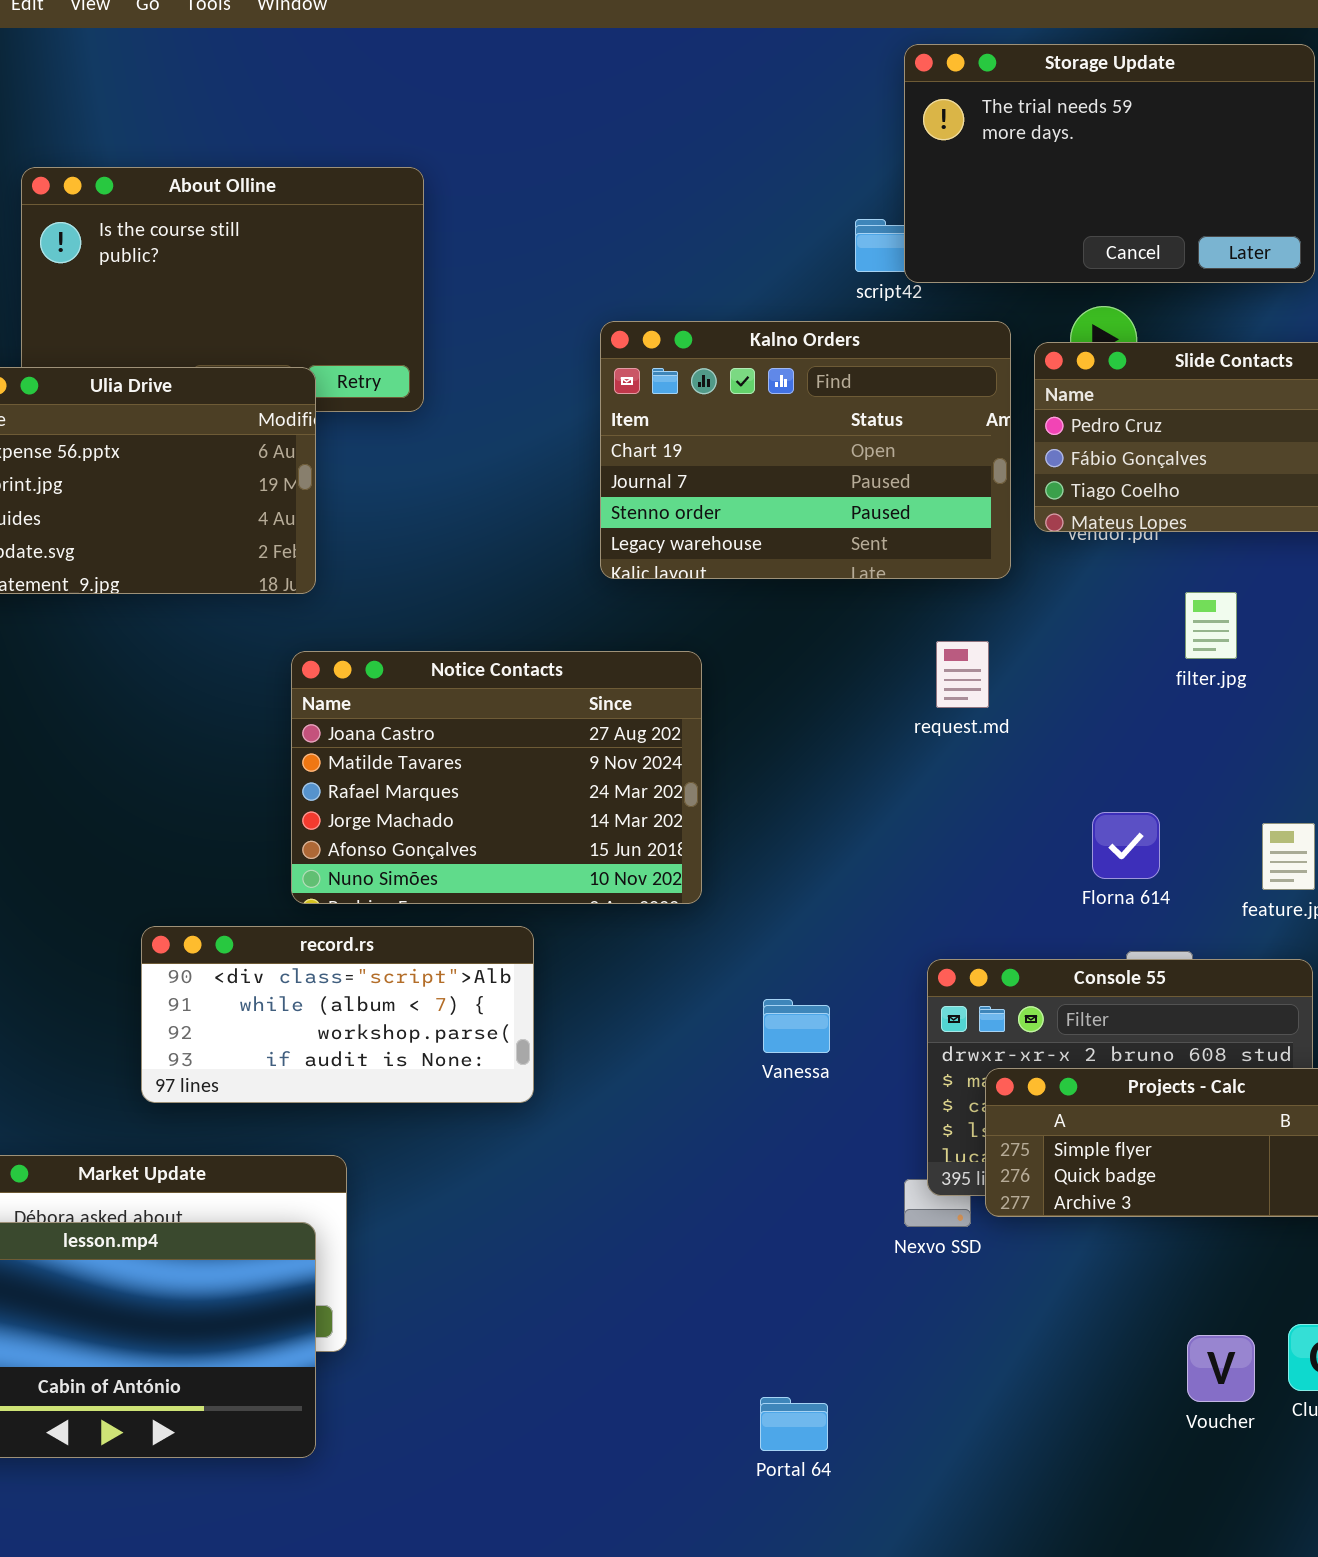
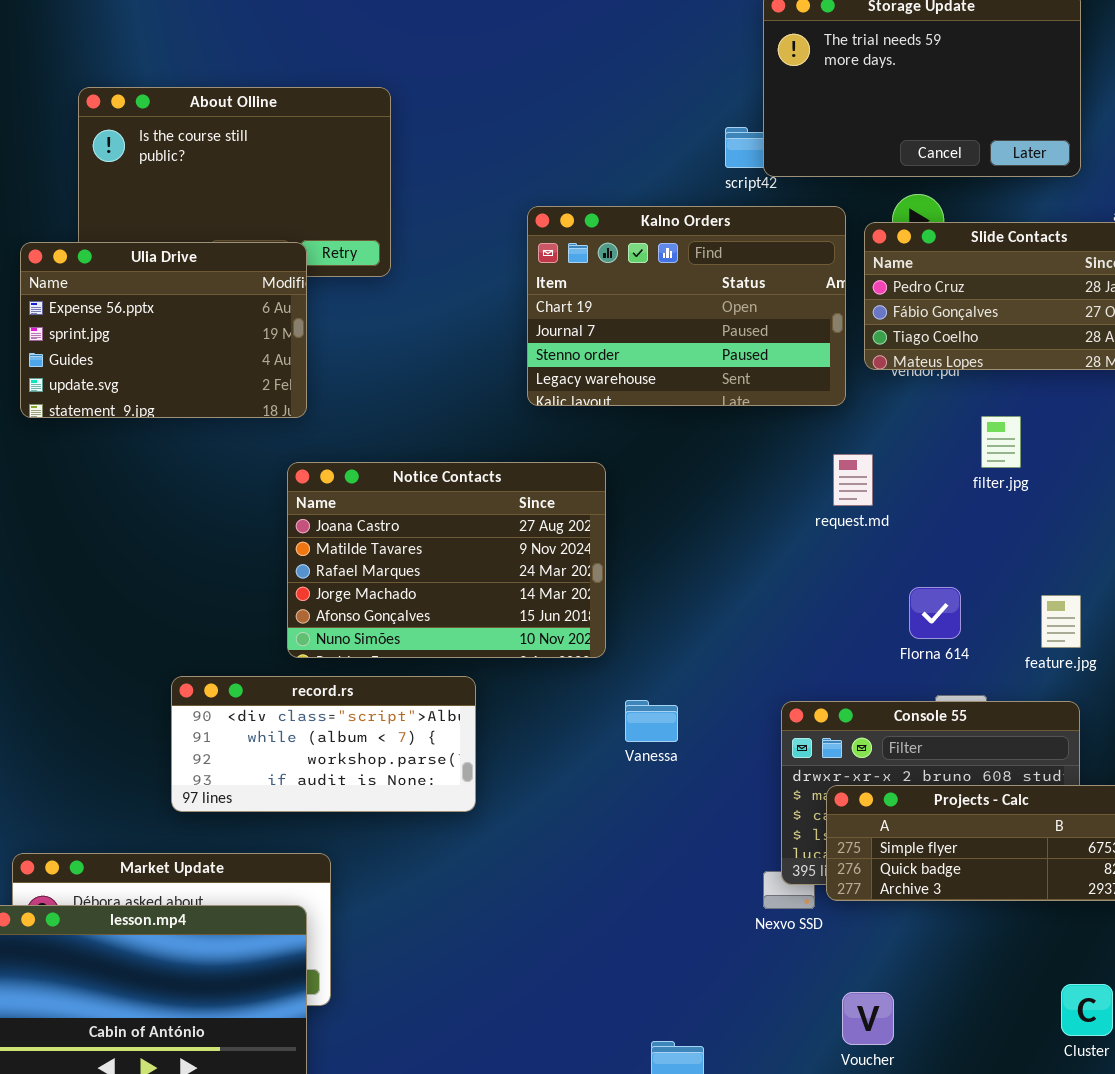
request.md: [936,641,989,708] -> [833,454,873,506], moved
Vanessa: [763,999,830,1053] -> [625,700,678,742], moved
Voucher: [1187,1335,1255,1402] -> [842,992,894,1045], moved

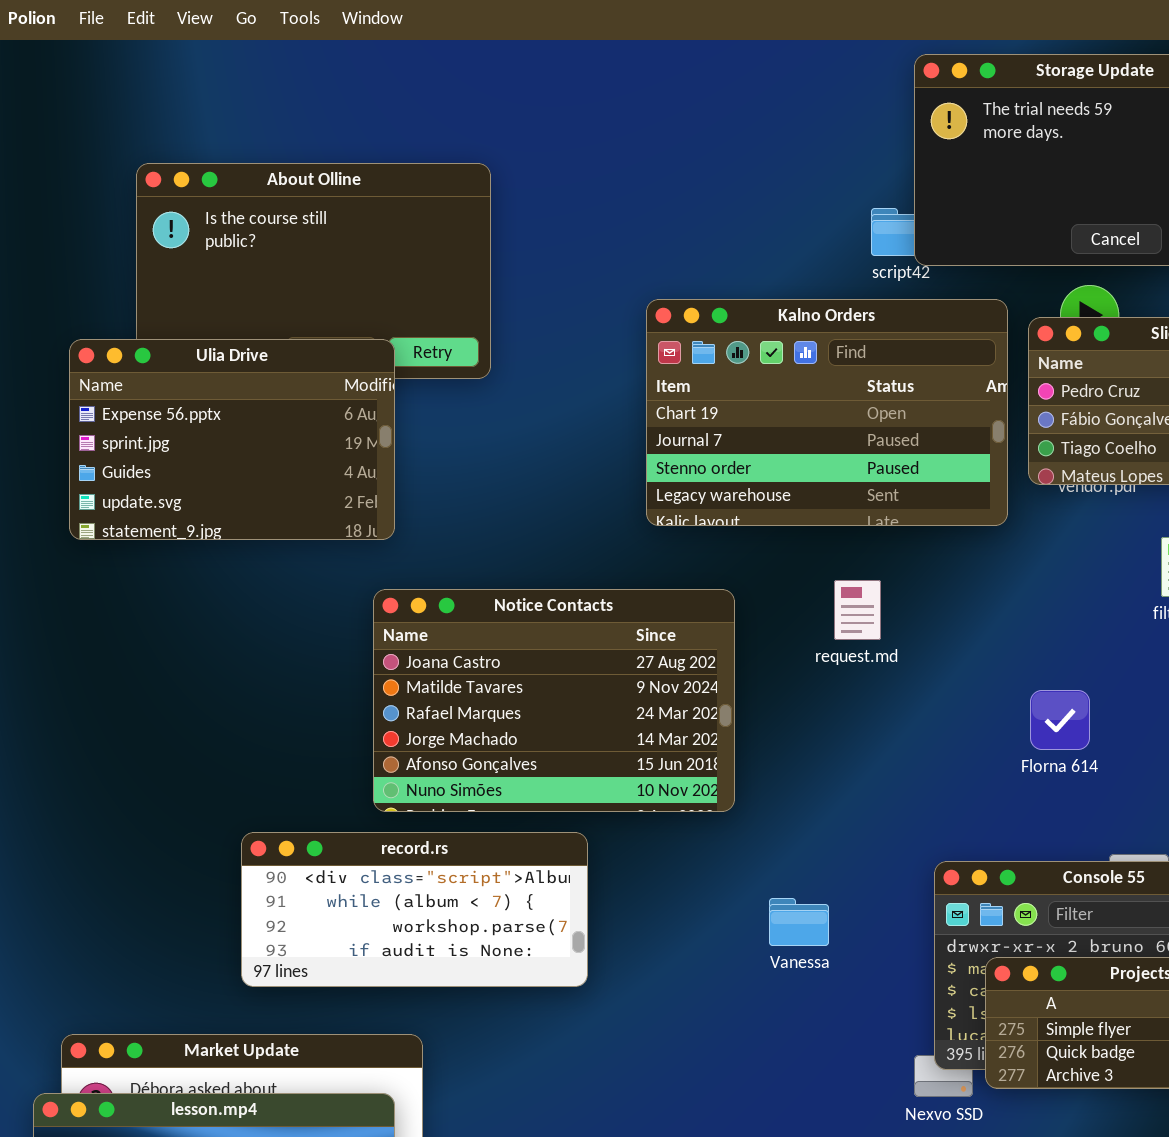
request.md: [833,454,873,506] -> [834,580,881,640], moved
Florna 614: [909,587,961,639] -> [1030,690,1090,750], moved
Vanessa: [625,700,678,742] -> [769,898,829,946], moved

